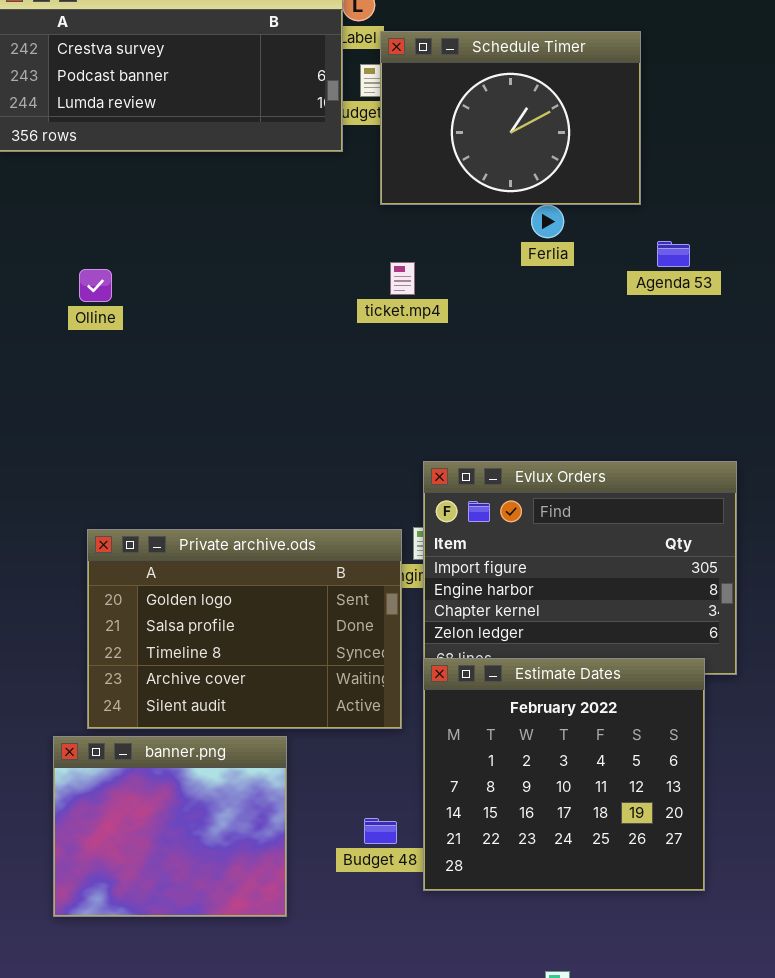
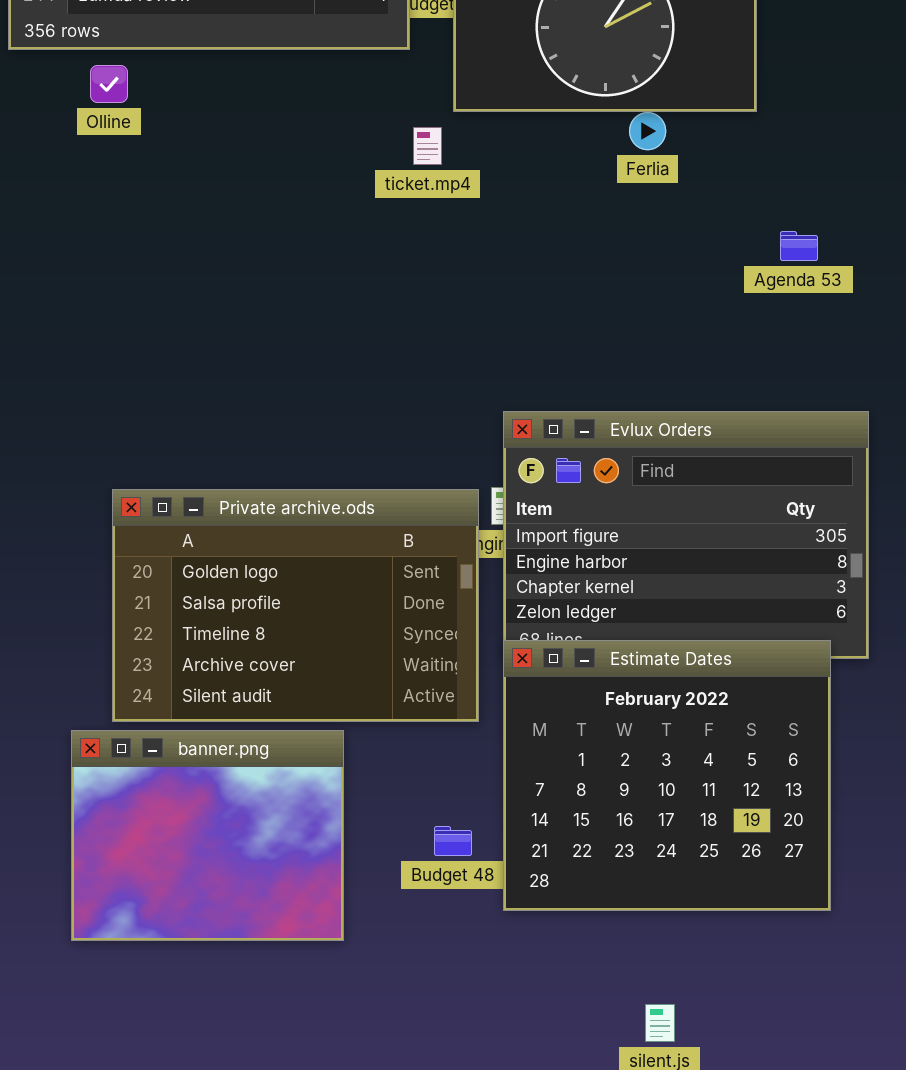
Agenda 53: [657,241,690,267] -> [780,231,818,261], moved
ticket.mp4: [390,262,415,295] -> [413,127,442,165], moved
Olline: [79,269,112,302] -> [90,65,128,103], moved

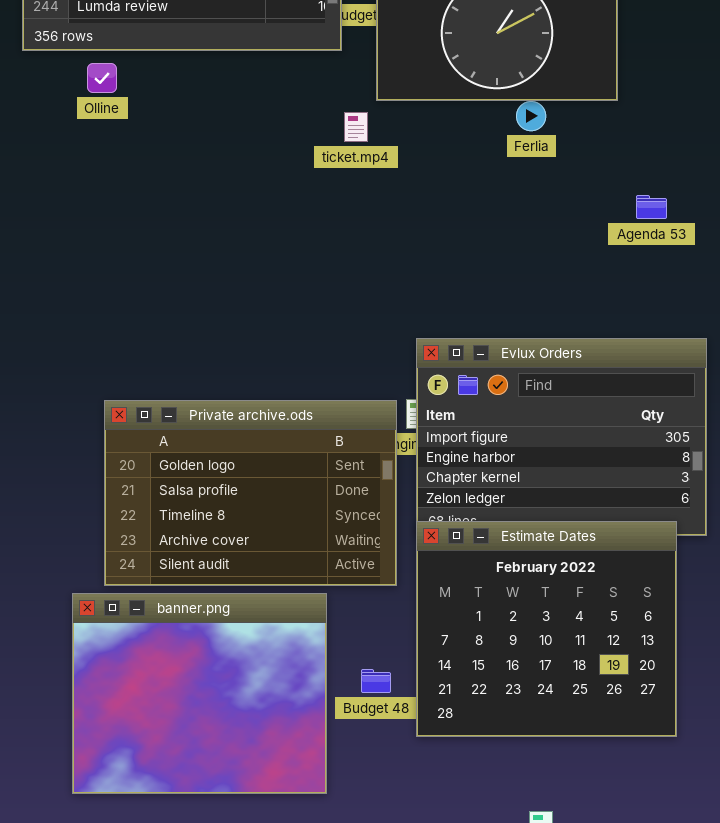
banner.png: [71,730,344,941] -> [72,593,327,794], resized

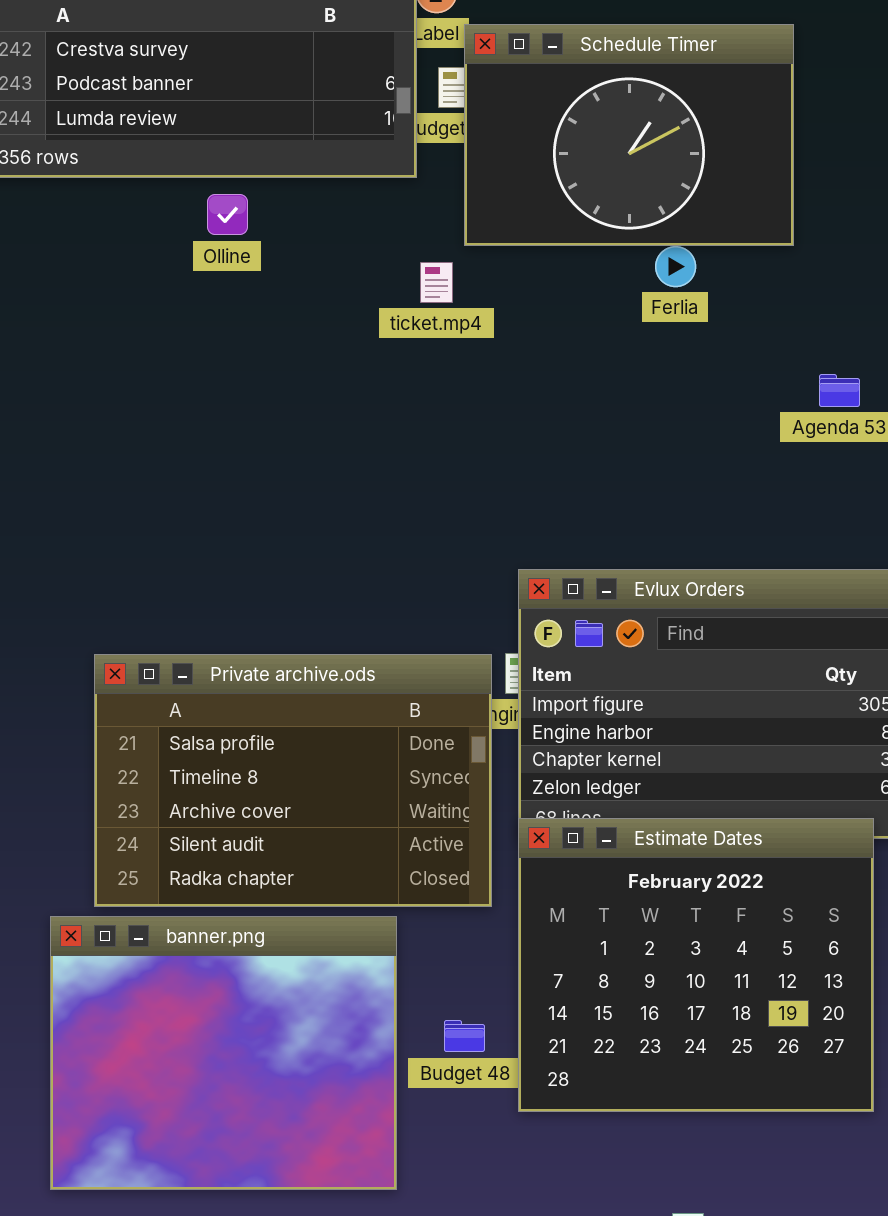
Olline: [87,63,117,93] -> [207,194,248,235], moved
Private archive.ods: [104,400,397,586] -> [94,654,492,907], scrolled down 1 row

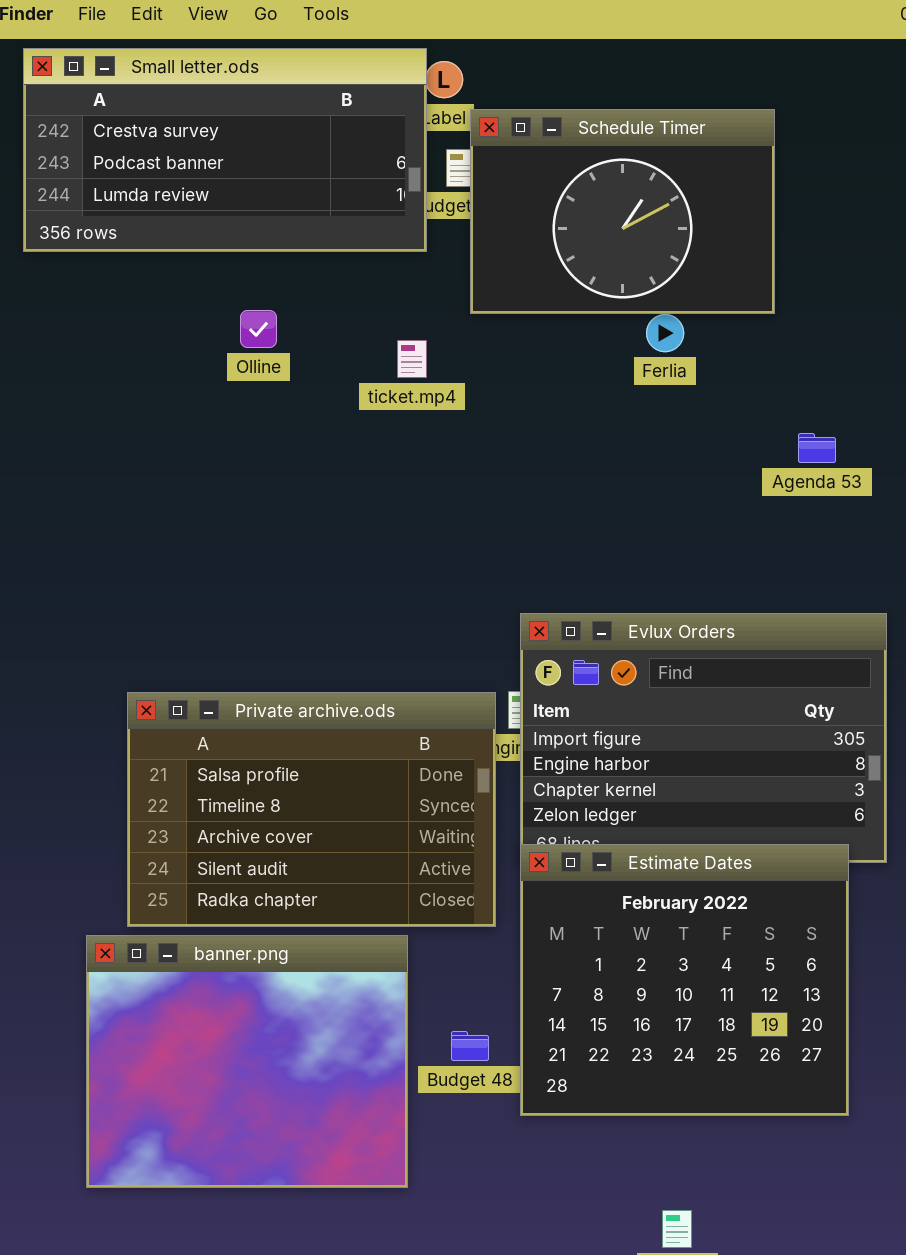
Olline: [207,194,248,235] -> [240,310,277,348], moved
ticket.mp4: [420,262,453,303] -> [397,340,427,378], moved

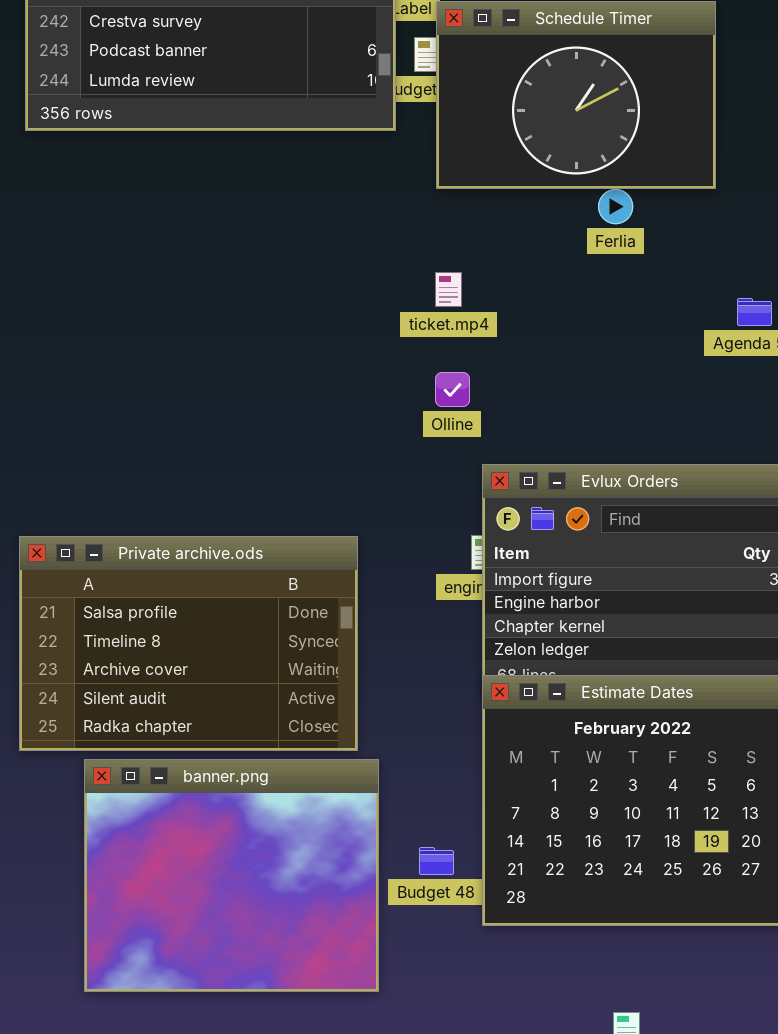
Olline: [240,310,277,348] -> [435,372,470,407], moved
ticket.mp4: [397,340,427,378] -> [435,272,462,307], moved
Private archive.ods: [127,692,496,927] -> [19,536,358,751], moved

